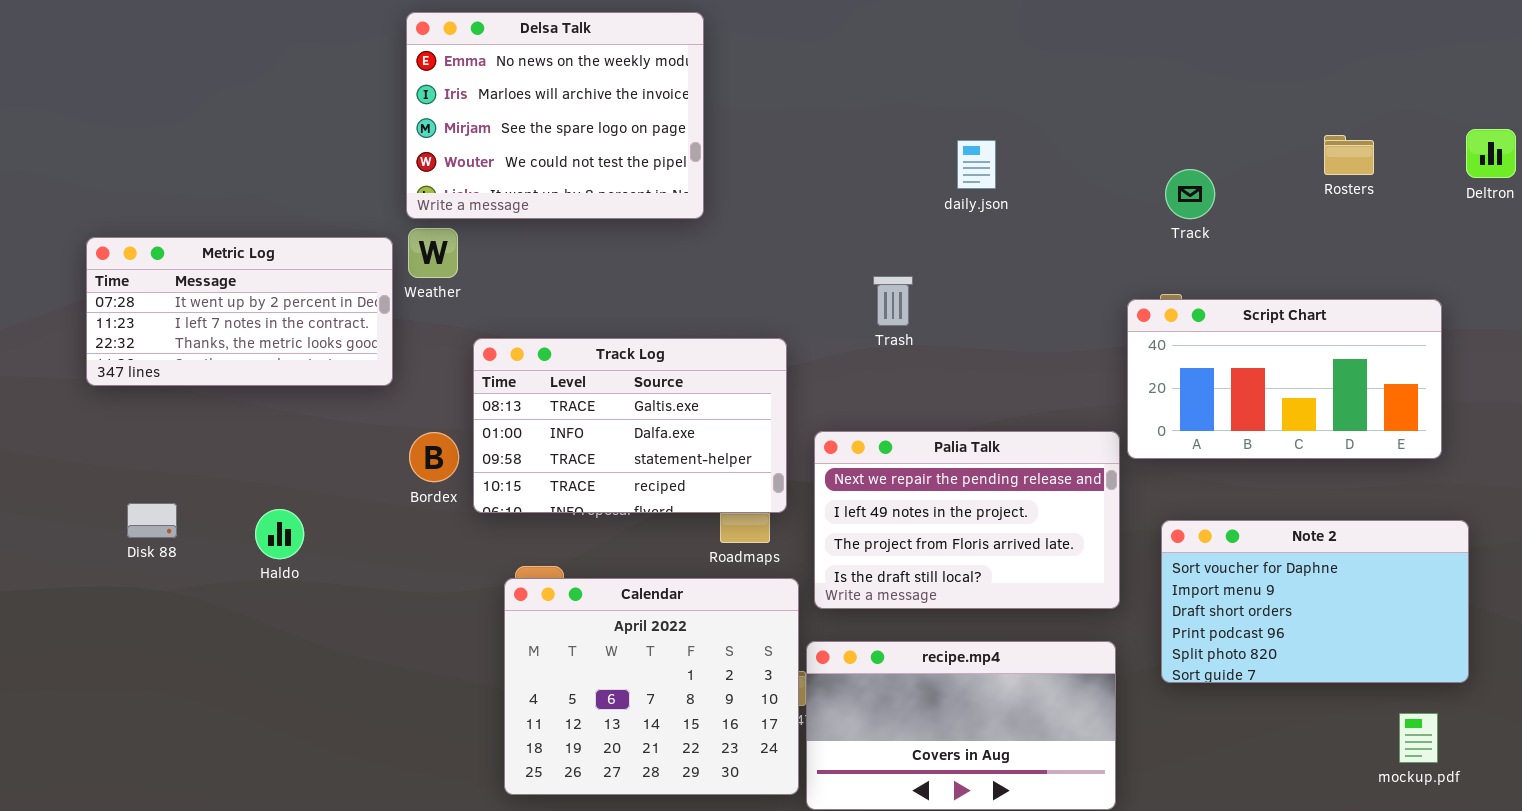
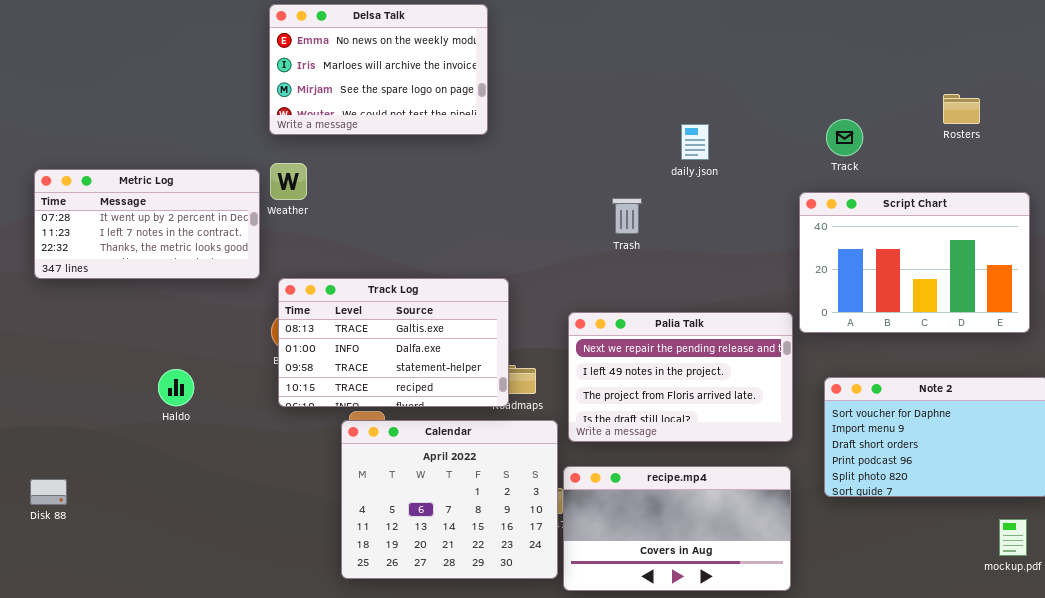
Delsa Talk: [406,12,704,219] -> [269,4,488,135], resized
daily.json: [957,140,996,189] -> [681,124,709,160], moved
Script Chart: [1127,299,1442,459] -> [799,192,1030,333], resized
Track Log: [473,338,787,513] -> [278,278,509,407], moved
Disk 88: [127,503,177,538] -> [30,479,67,505], moved

